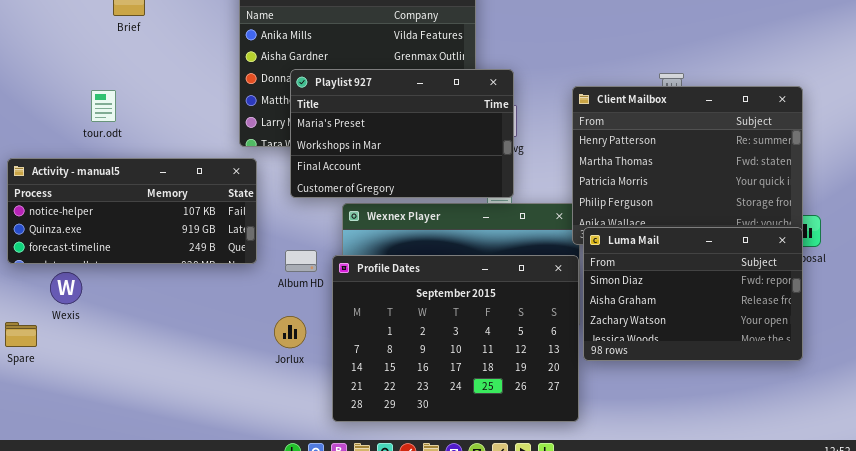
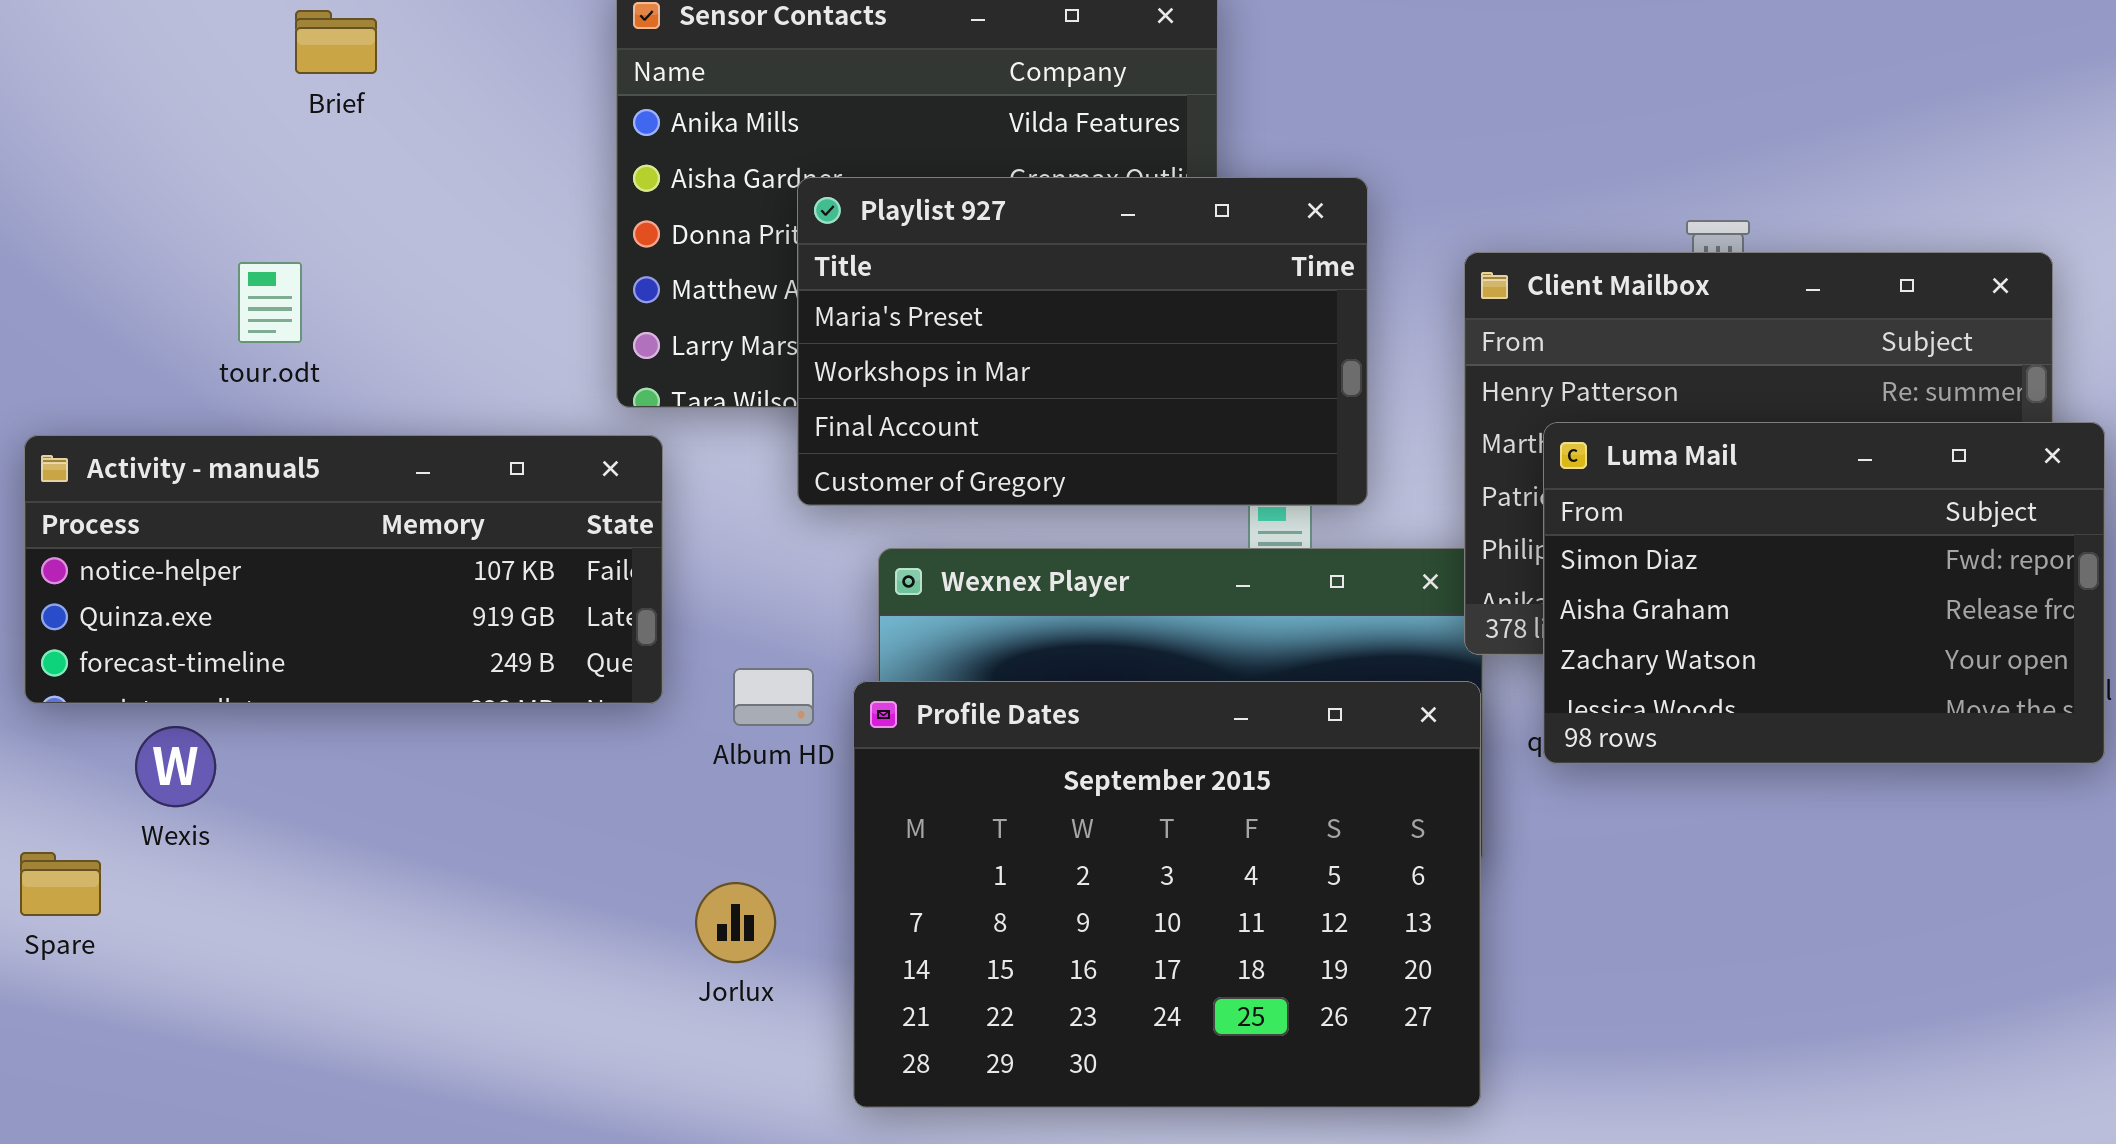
Playlist 927: [290,69,514,198] -> [797,177,1368,506], moved
Luma Mail: [583,227,803,361] -> [1543,422,2105,764], moved
Jorlux: [274,316,306,348] -> [695,882,776,963], moved

